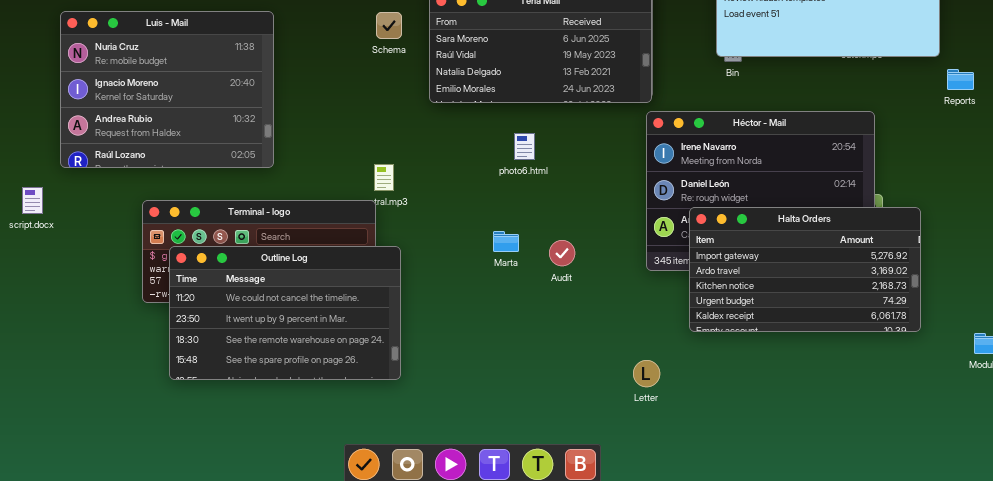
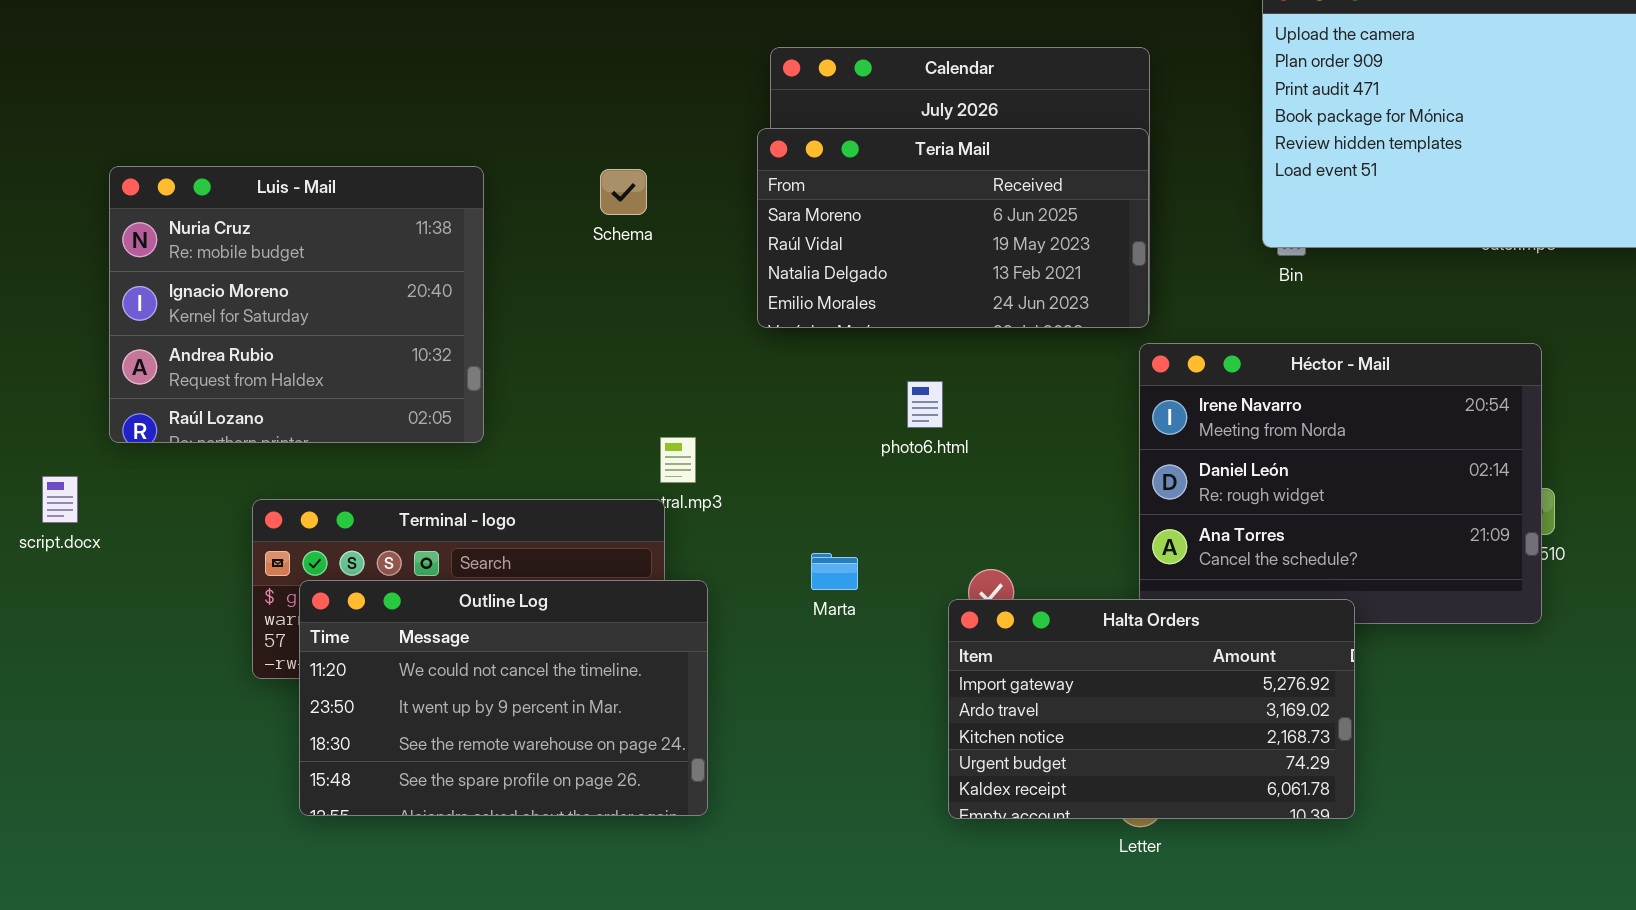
Schema: [376,12,402,39] -> [600,169,647,215], moved
Halta Orders: [689,207,921,332] -> [948,599,1355,819], moved
Marta: [493,231,519,252] -> [811,553,858,590], moved

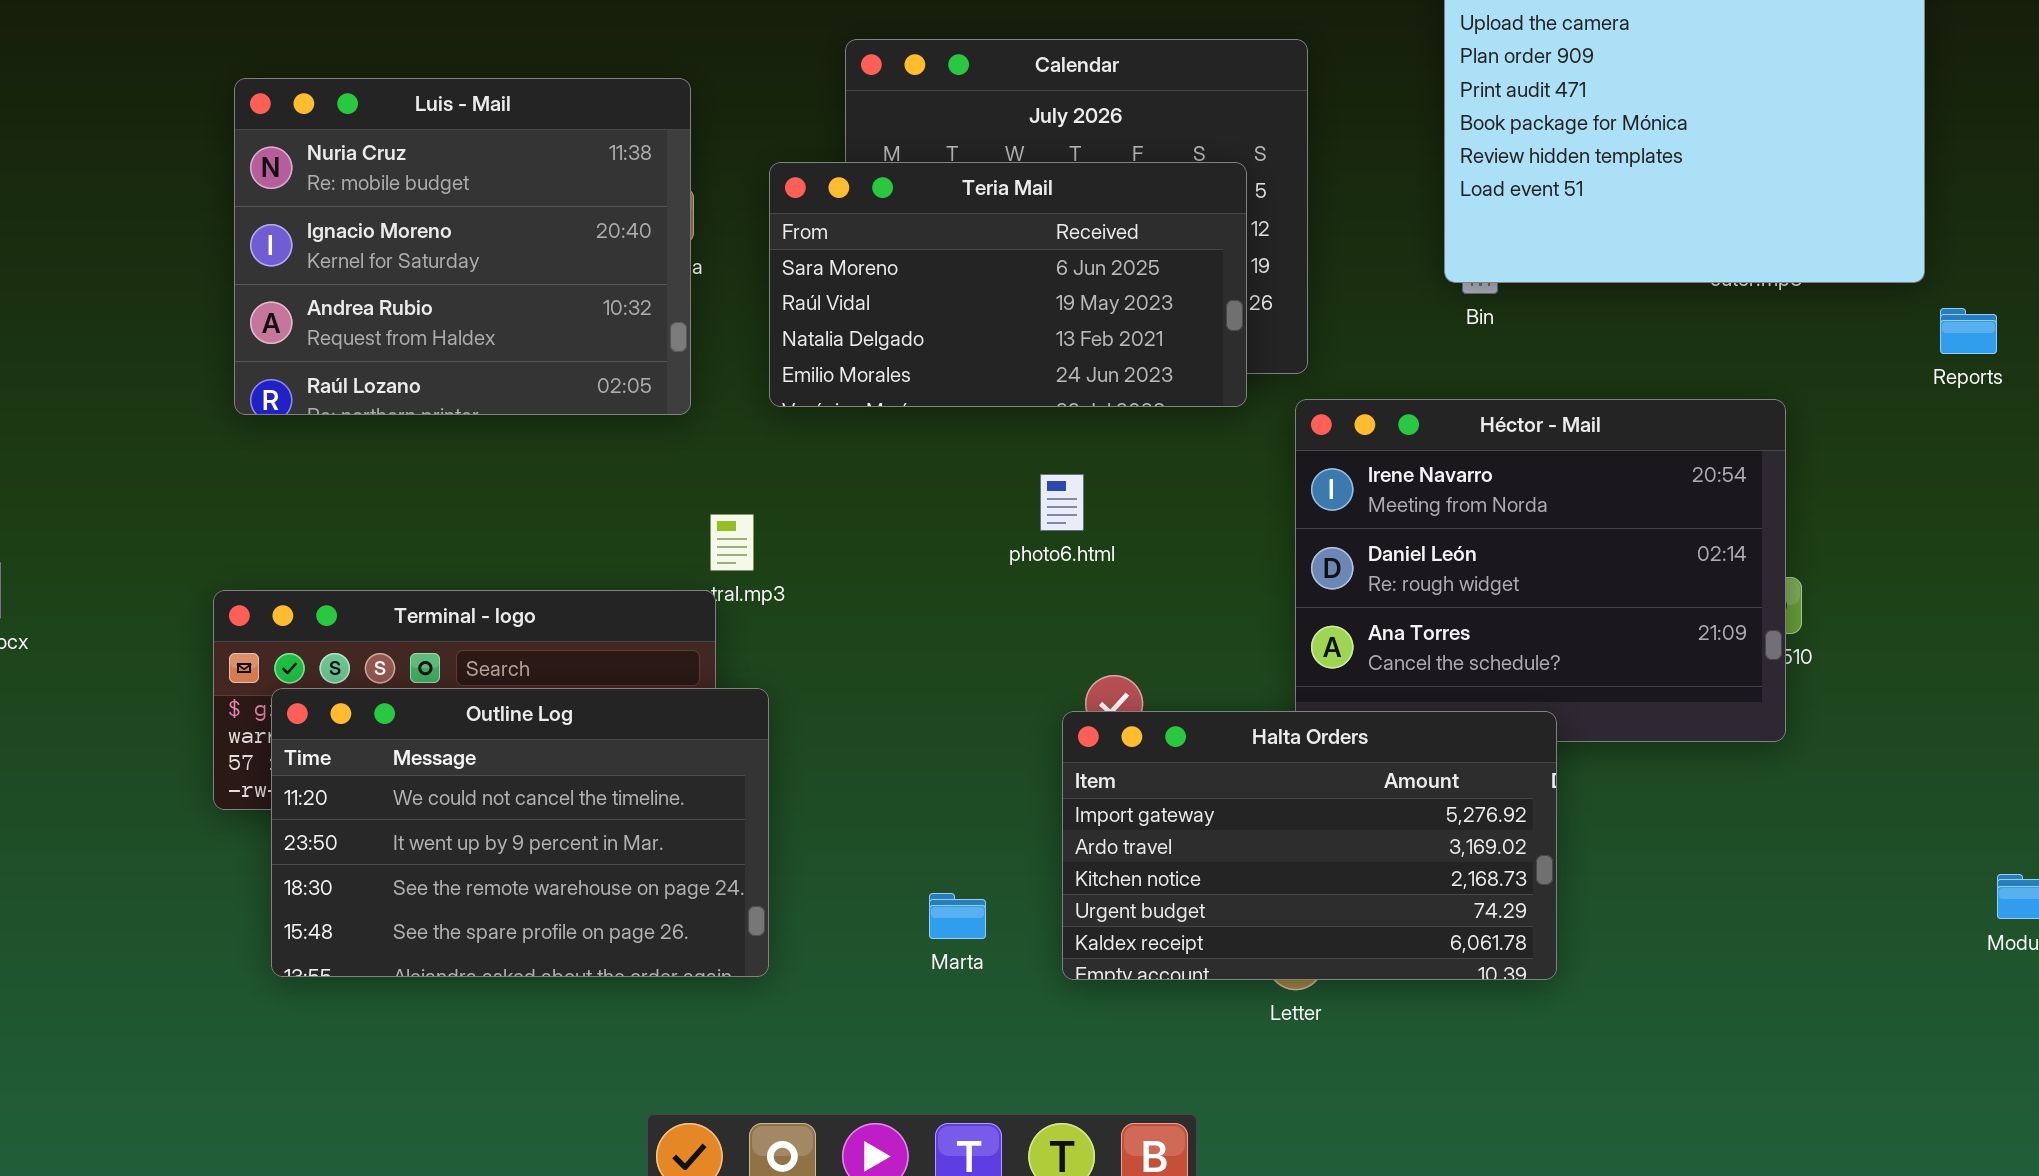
Teria Mail: [757,128,1149,328] -> [769,162,1247,407], moved
Luis - Mail: [109,166,484,443] -> [234,78,691,415], moved
photo6.html: [907,381,943,428] -> [1040,474,1084,531], moved
Marta: [811,553,858,590] -> [929,893,986,939], moved

